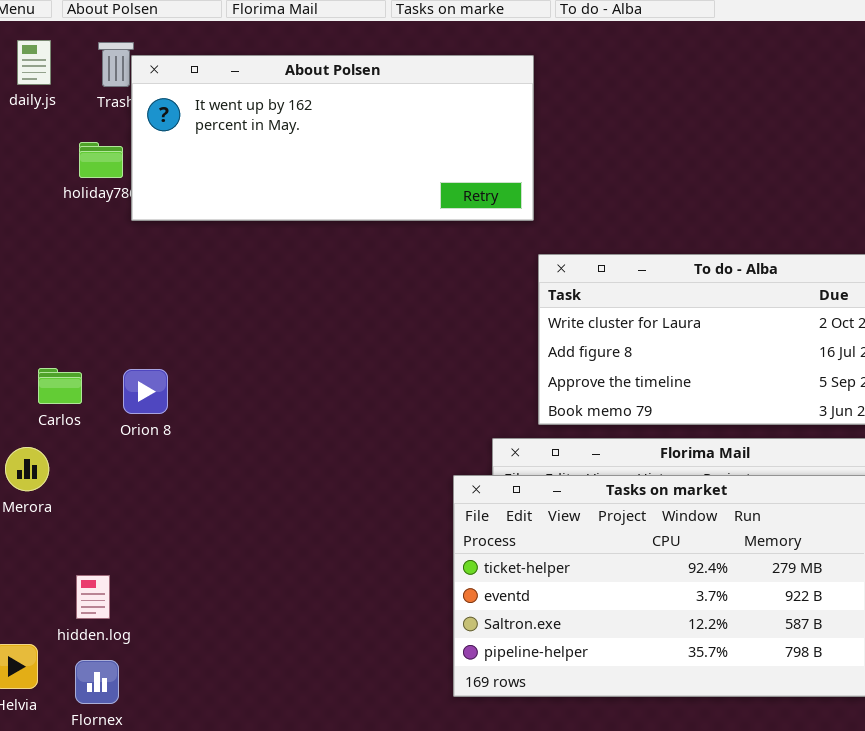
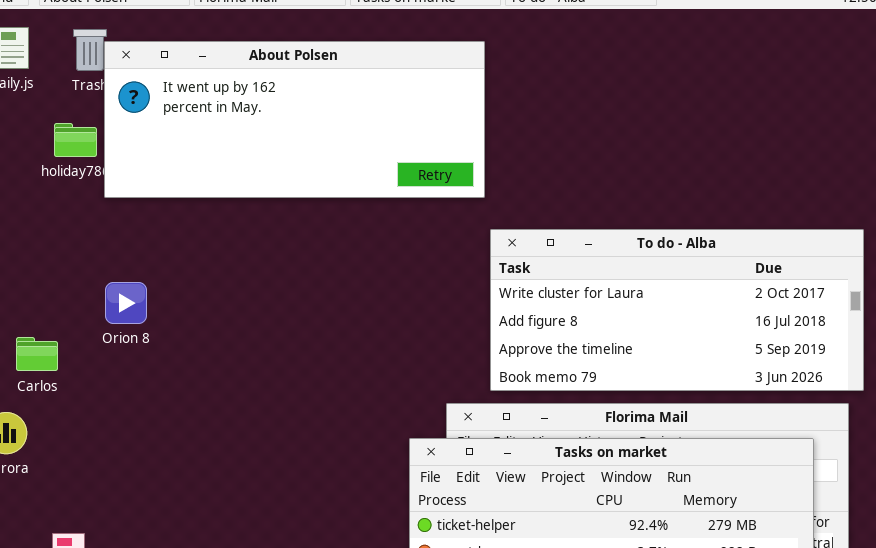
Orion 8: [123,369,168,414] -> [105,282,147,324], moved

